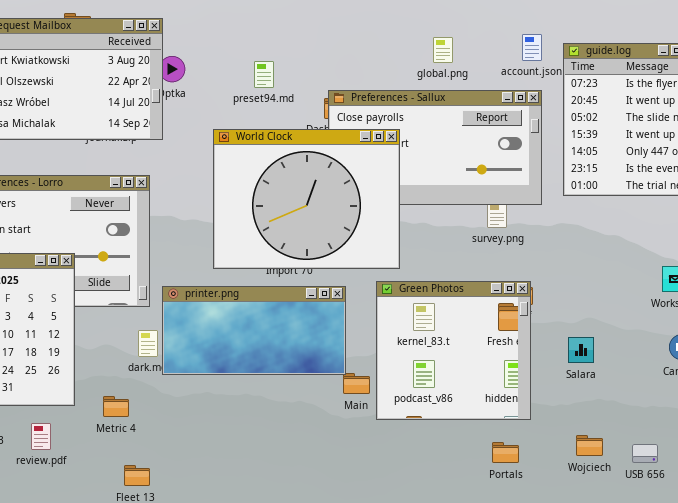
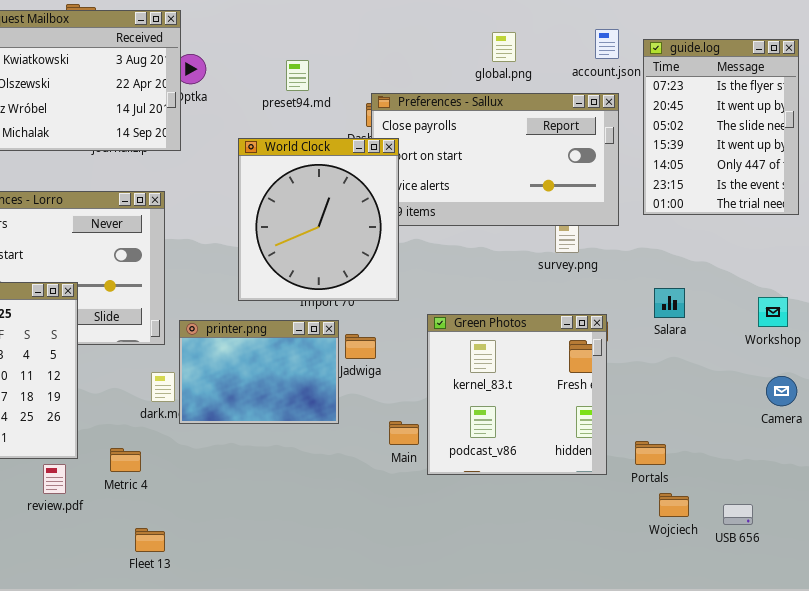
World Clock: [213,129,400,269] -> [238,138,399,301], resized
printer.png: [162,286,346,375] -> [179,320,339,424], resized
Salara: [568,337,594,363] -> [654,288,685,318], moved
review.pdf: [31,423,51,450] -> [43,464,66,494], moved
Portals: [492,442,519,463] -> [635,441,666,465], moved

